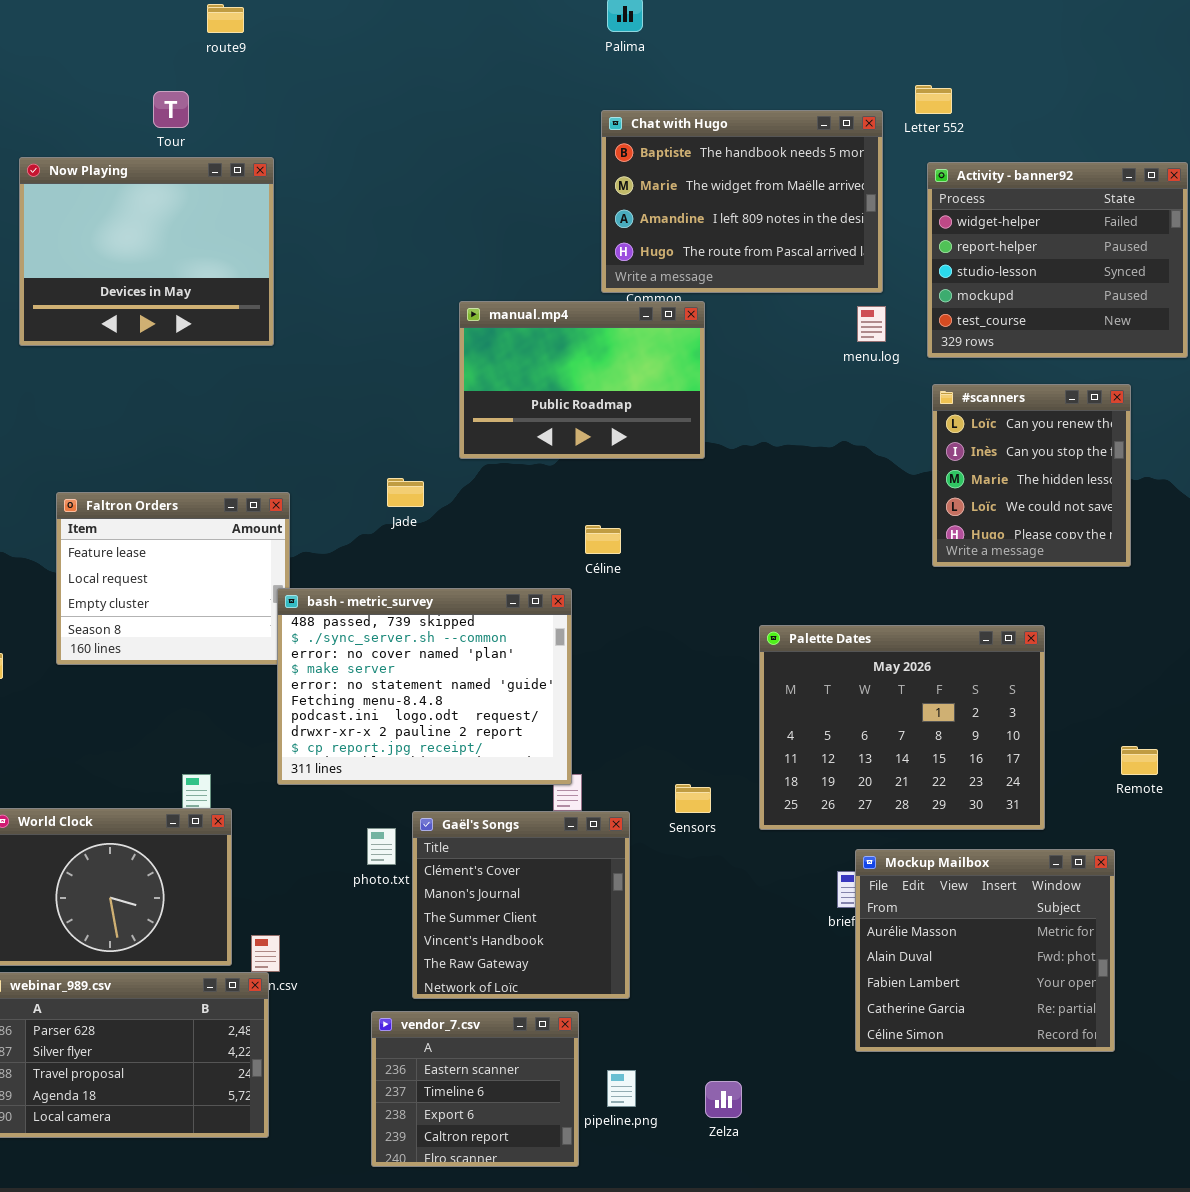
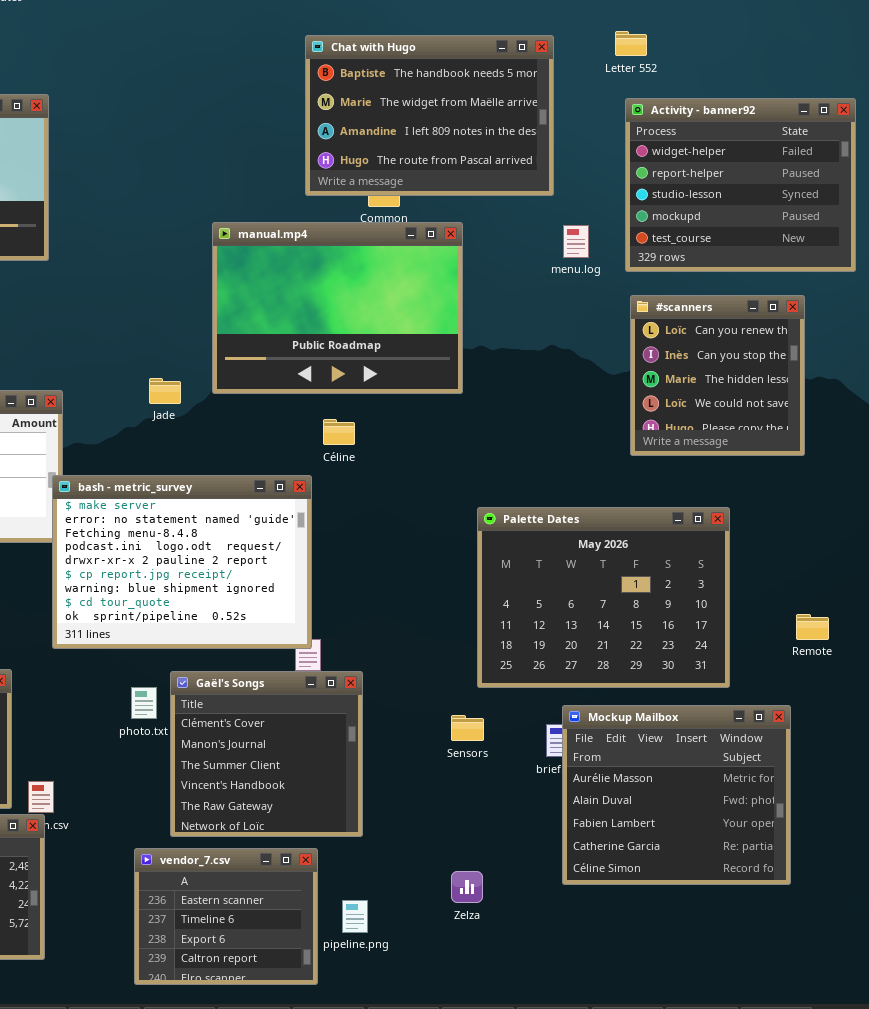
Chat with Hugo: [601,110,883,293] -> [305,35,554,196], moved
manual.mp4: [459,301,705,459] -> [212,222,463,394], resized
bash - metric_survey: [277,588,572,785] -> [52,475,312,649], scrolled down 3 rows
Sensors: [675,784,711,813] -> [451,715,484,741], moved
Zelza: [705,1081,742,1118] -> [451,871,483,903], moved

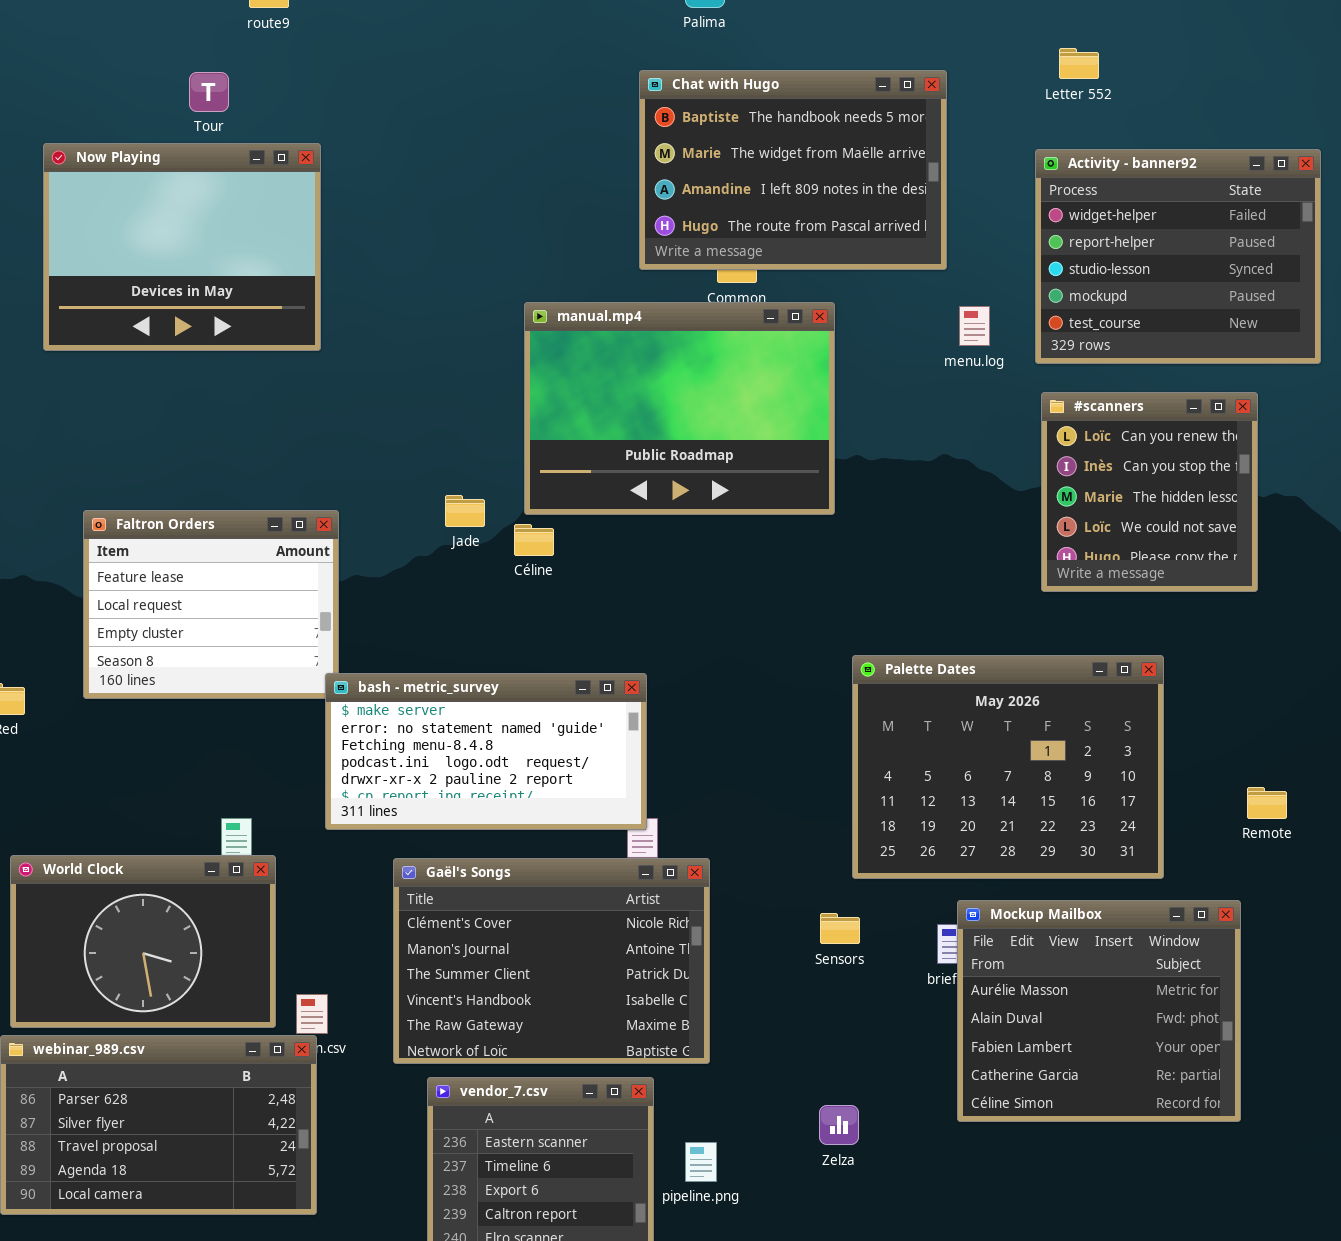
Letter 552: [615,31,647,56] -> [1059,48,1099,79], moved
Céline: [323,419,355,445] -> [514,524,554,556], moved
bash - metric_survey: [52,475,312,649] -> [325,673,647,830], resized
Gaël's Songs: [170,671,363,837] -> [393,858,710,1064], resized

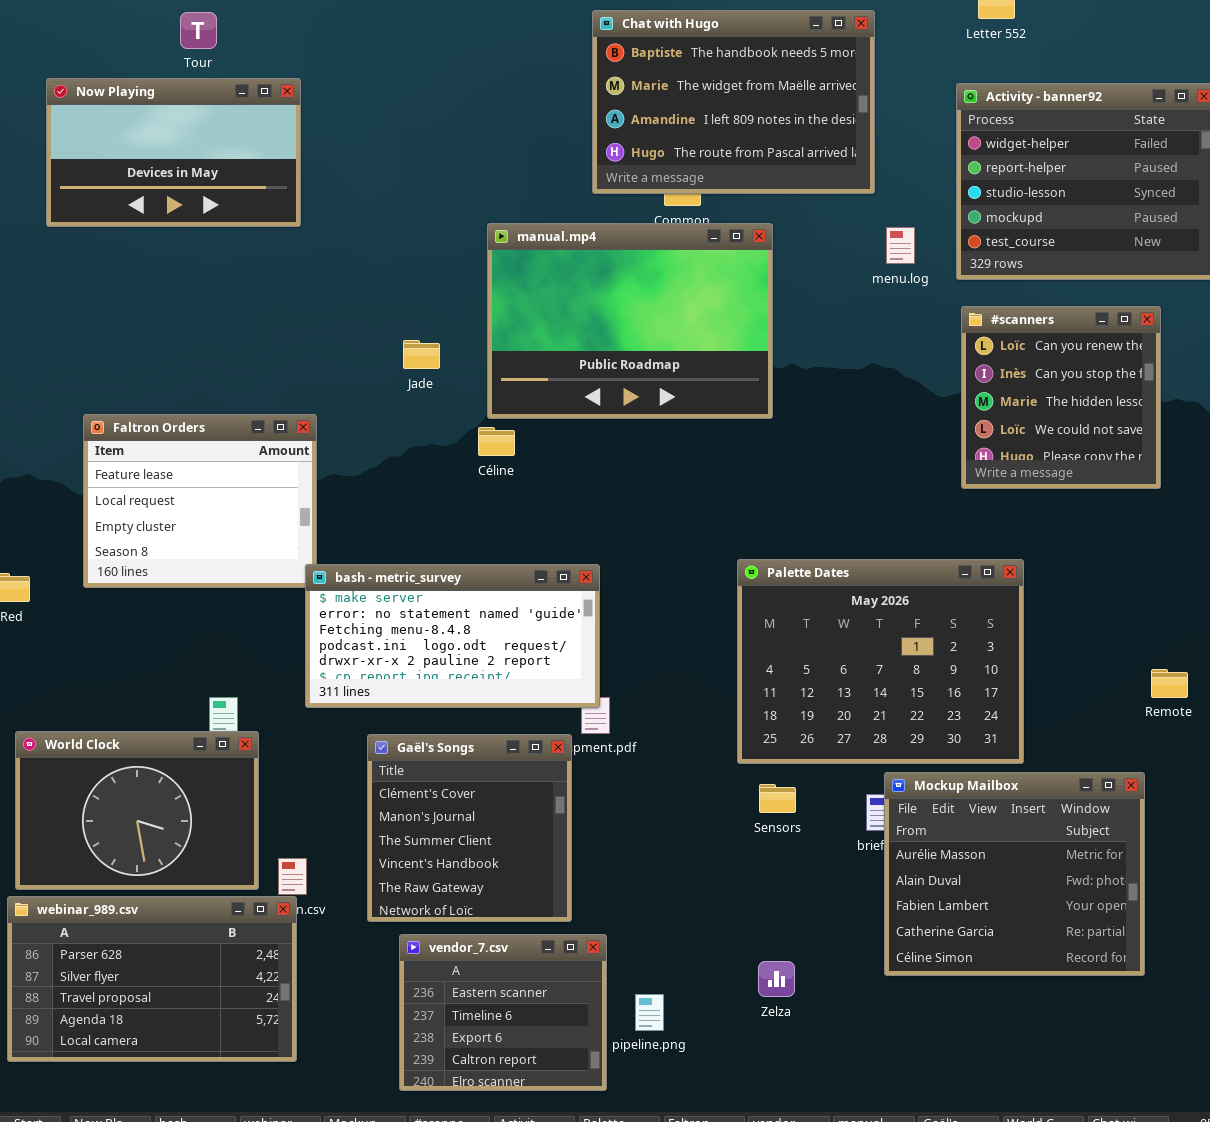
Now Playing: [43,143,321,351] -> [46,78,301,227], resized
Jade: [445,495,485,527] -> [403,340,440,369], moved
Palette Dates: [852,655,1164,879] -> [737,559,1024,764], moved
Gaël's Songs: [393,858,710,1064] -> [367,734,572,922], resized

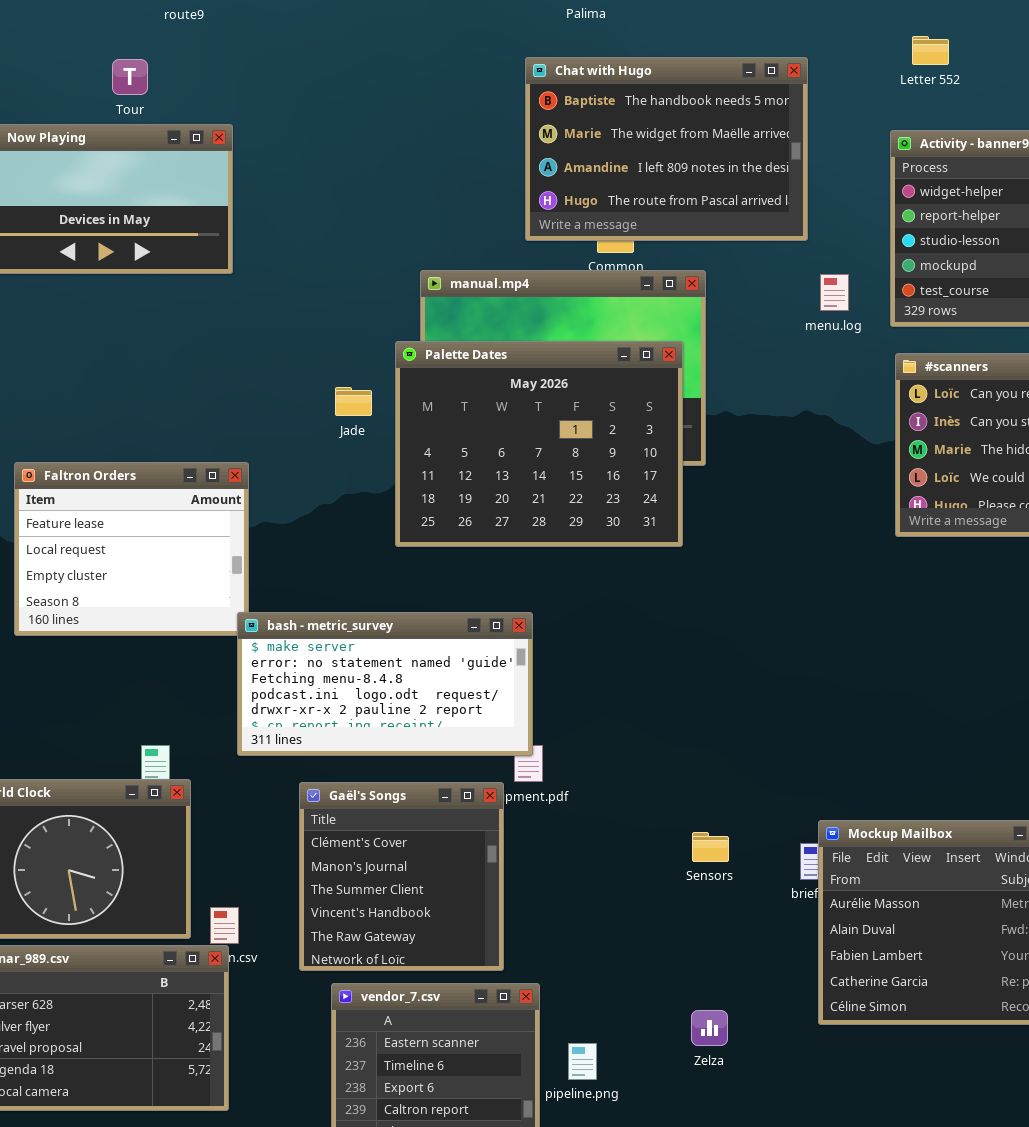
Palette Dates: [737,559,1024,764] -> [395,341,683,547], moved

